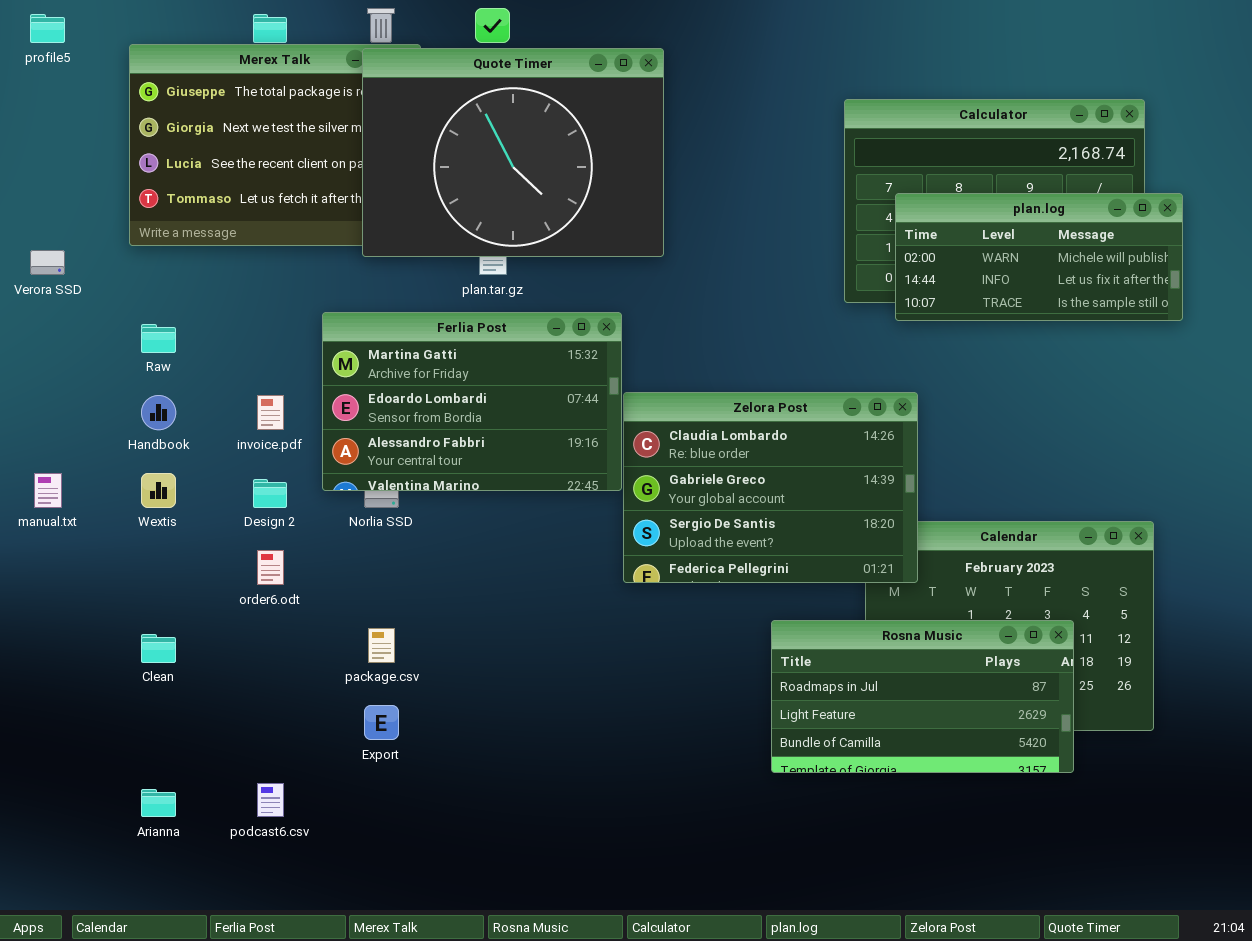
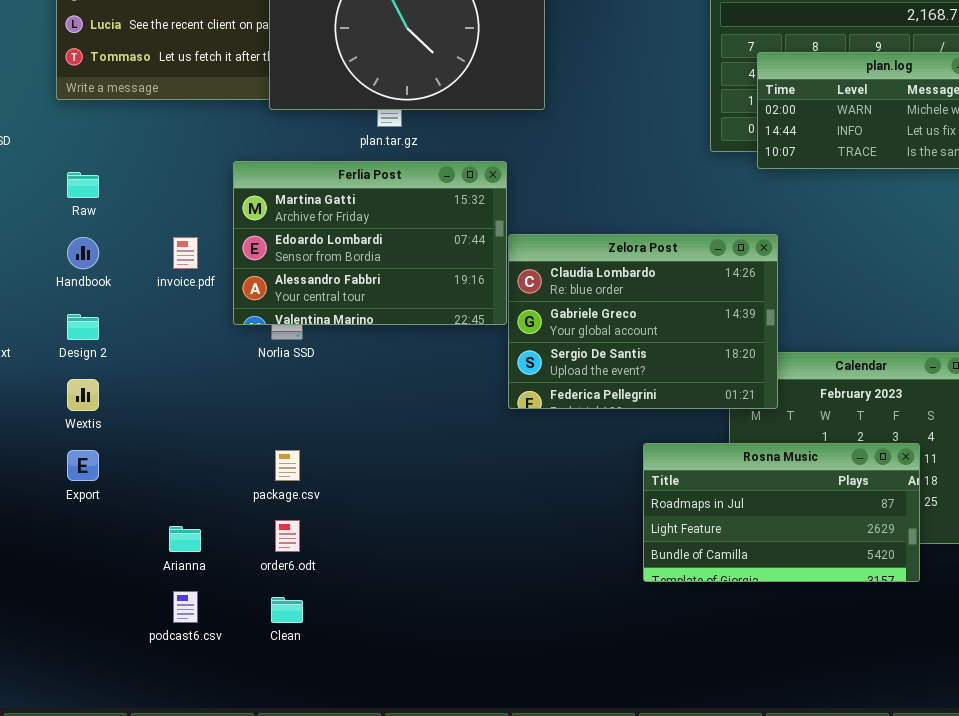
Wextis: [141,473,176,508] -> [67,379,99,411], moved
Design 2: [253,479,287,508] -> [67,314,99,340], moved
order6.odt: [257,550,284,585] -> [275,520,300,552], moved
Clean: [141,634,176,663] -> [271,597,303,623], moved
Export: [364,705,399,740] -> [67,450,99,481], moved
Arianna: [141,789,176,817] -> [169,526,201,552], moved

